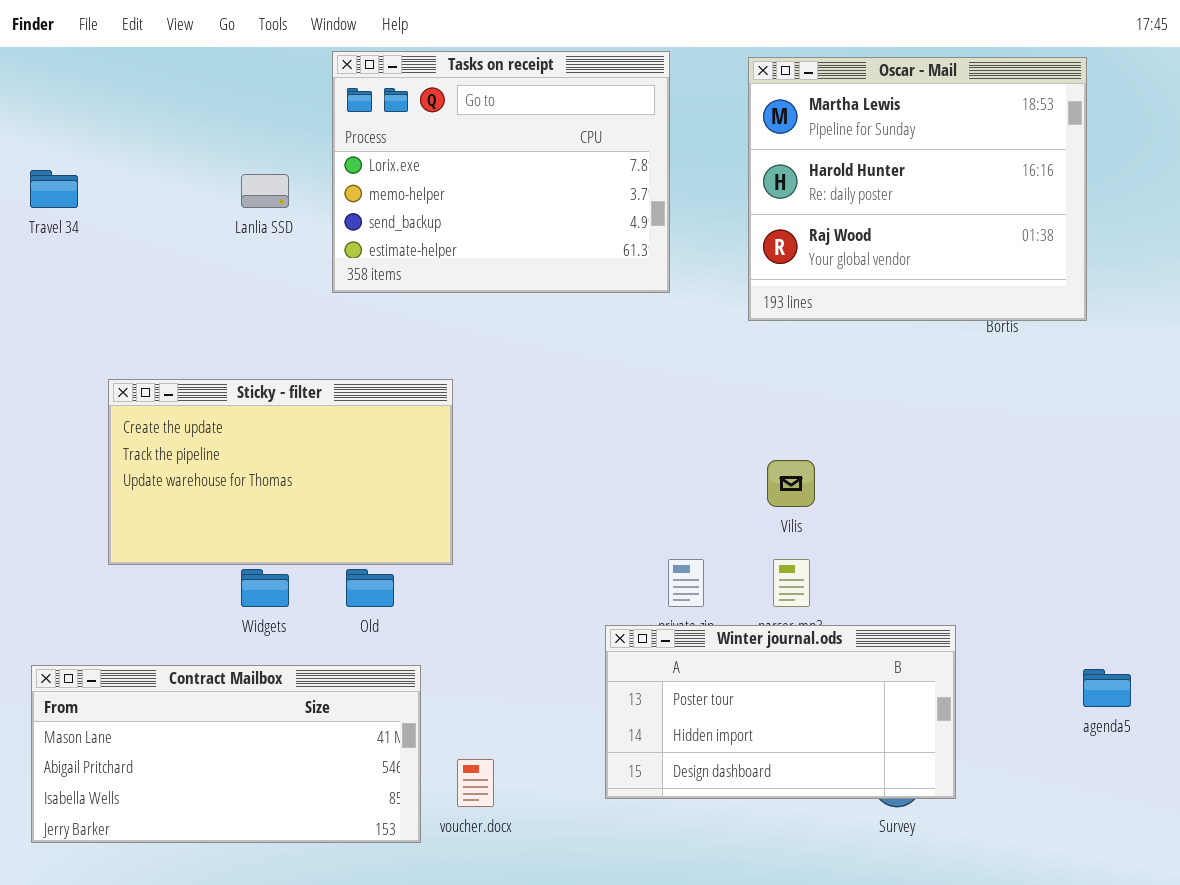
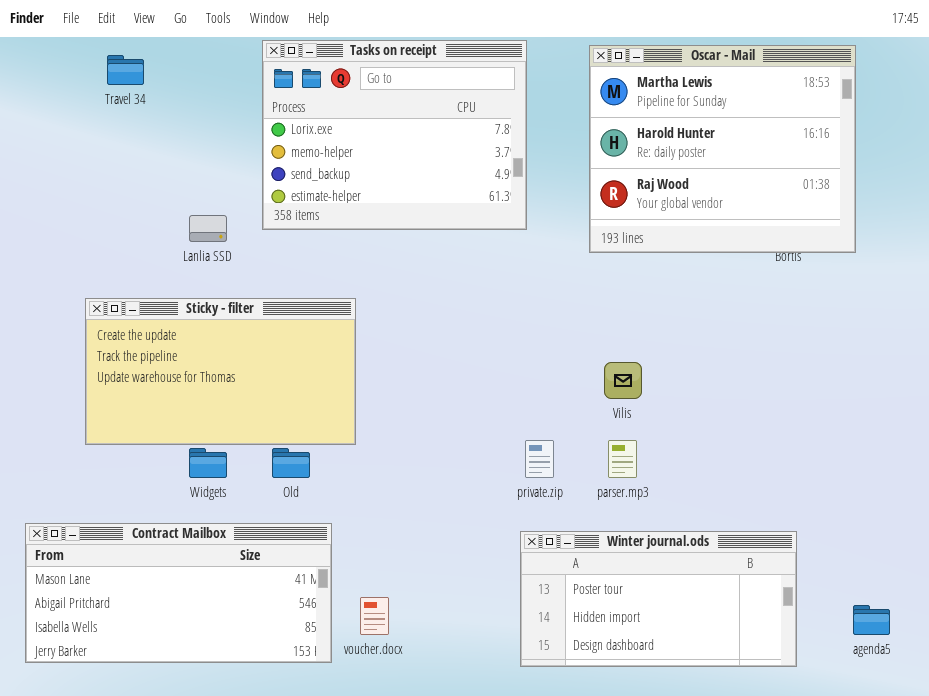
Travel 34: [30,170,78,208] -> [107,55,144,85], moved
Lanlia SSD: [241,174,289,208] -> [189,215,227,242], moved
Winter journal.ods: [605,625,956,799] -> [520,531,797,667], moved
agenda5: [1083,669,1131,707] -> [853,605,890,635], moved

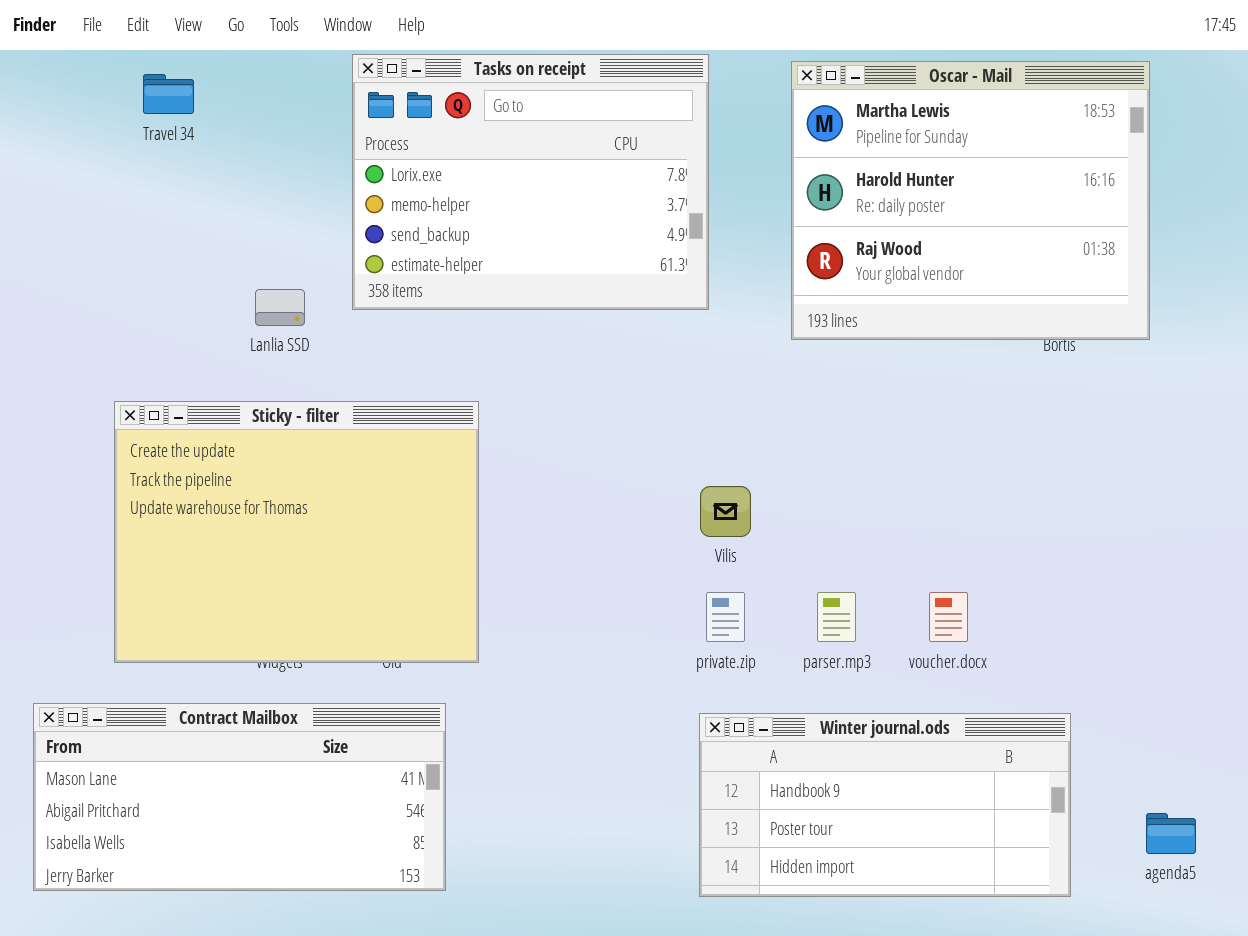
Sticky - filter: [85,298,356,445] -> [114,401,479,663], resized
Vilis: [604,362,642,399] -> [700,486,751,537], moved
Winter journal.ods: [520,531,797,667] -> [699,713,1071,897], scrolled up 1 row
voucher.docx: [360,597,389,635] -> [929,592,968,642], moved

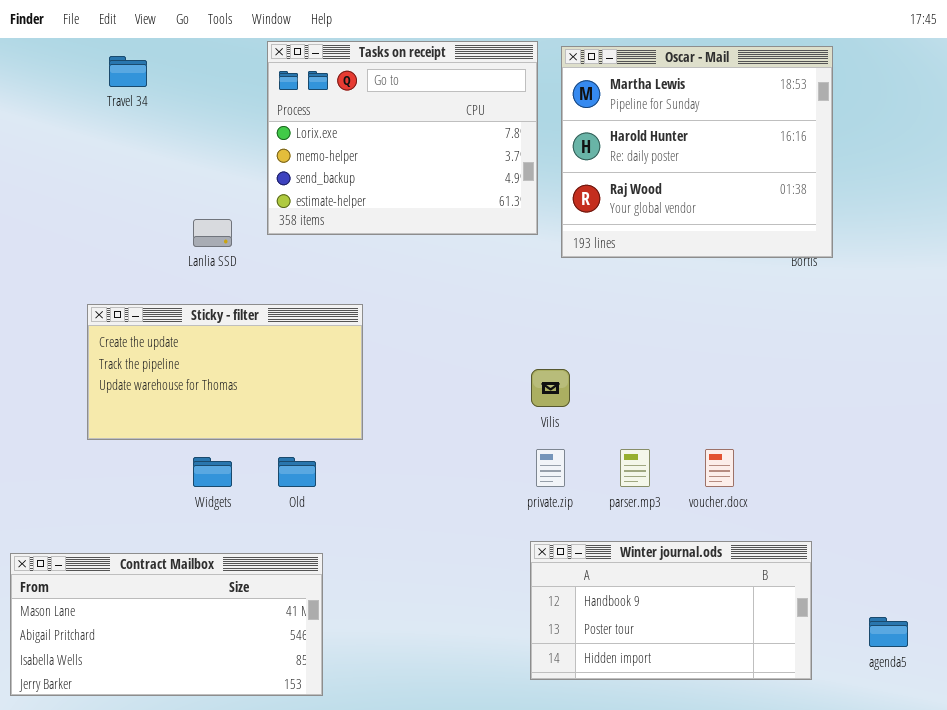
Oscar - Mail: [791,61,1150,340] -> [561,46,833,258], moved
Sticky - filter: [114,401,479,663] -> [87,304,363,440], resized
Contract Mailbox: [33,703,446,891] -> [10,553,323,696], moved

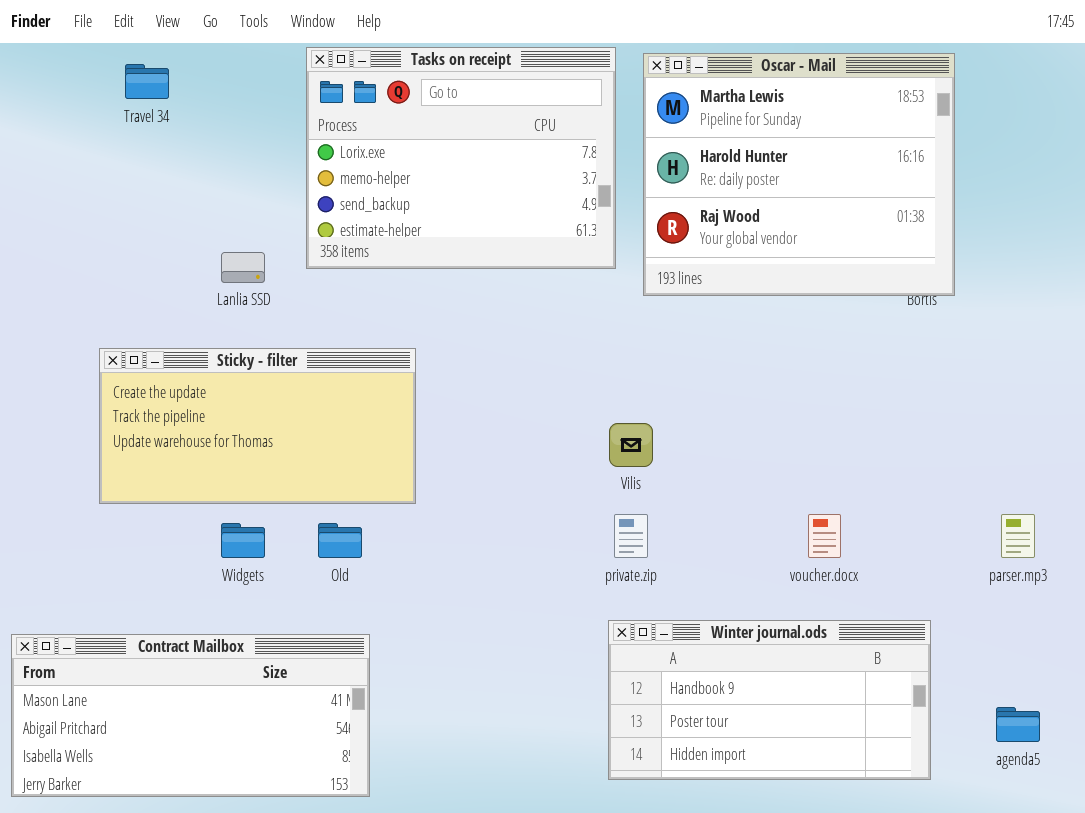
parser.mp3: [620,449,650,487] -> [1001,514,1035,558], moved

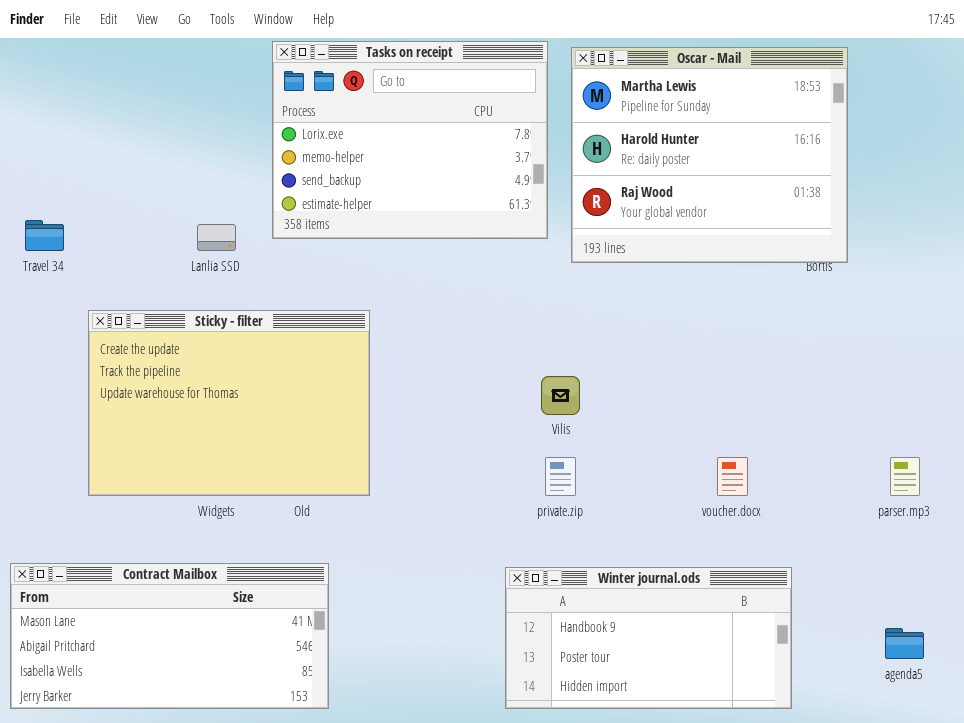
Travel 34: [125,64,169,99] -> [25,220,64,251], moved
Sticky - filter: [99,348,416,504] -> [88,310,370,496], resized
Winter journal.ods: [608,620,931,780] -> [505,567,792,709], moved

